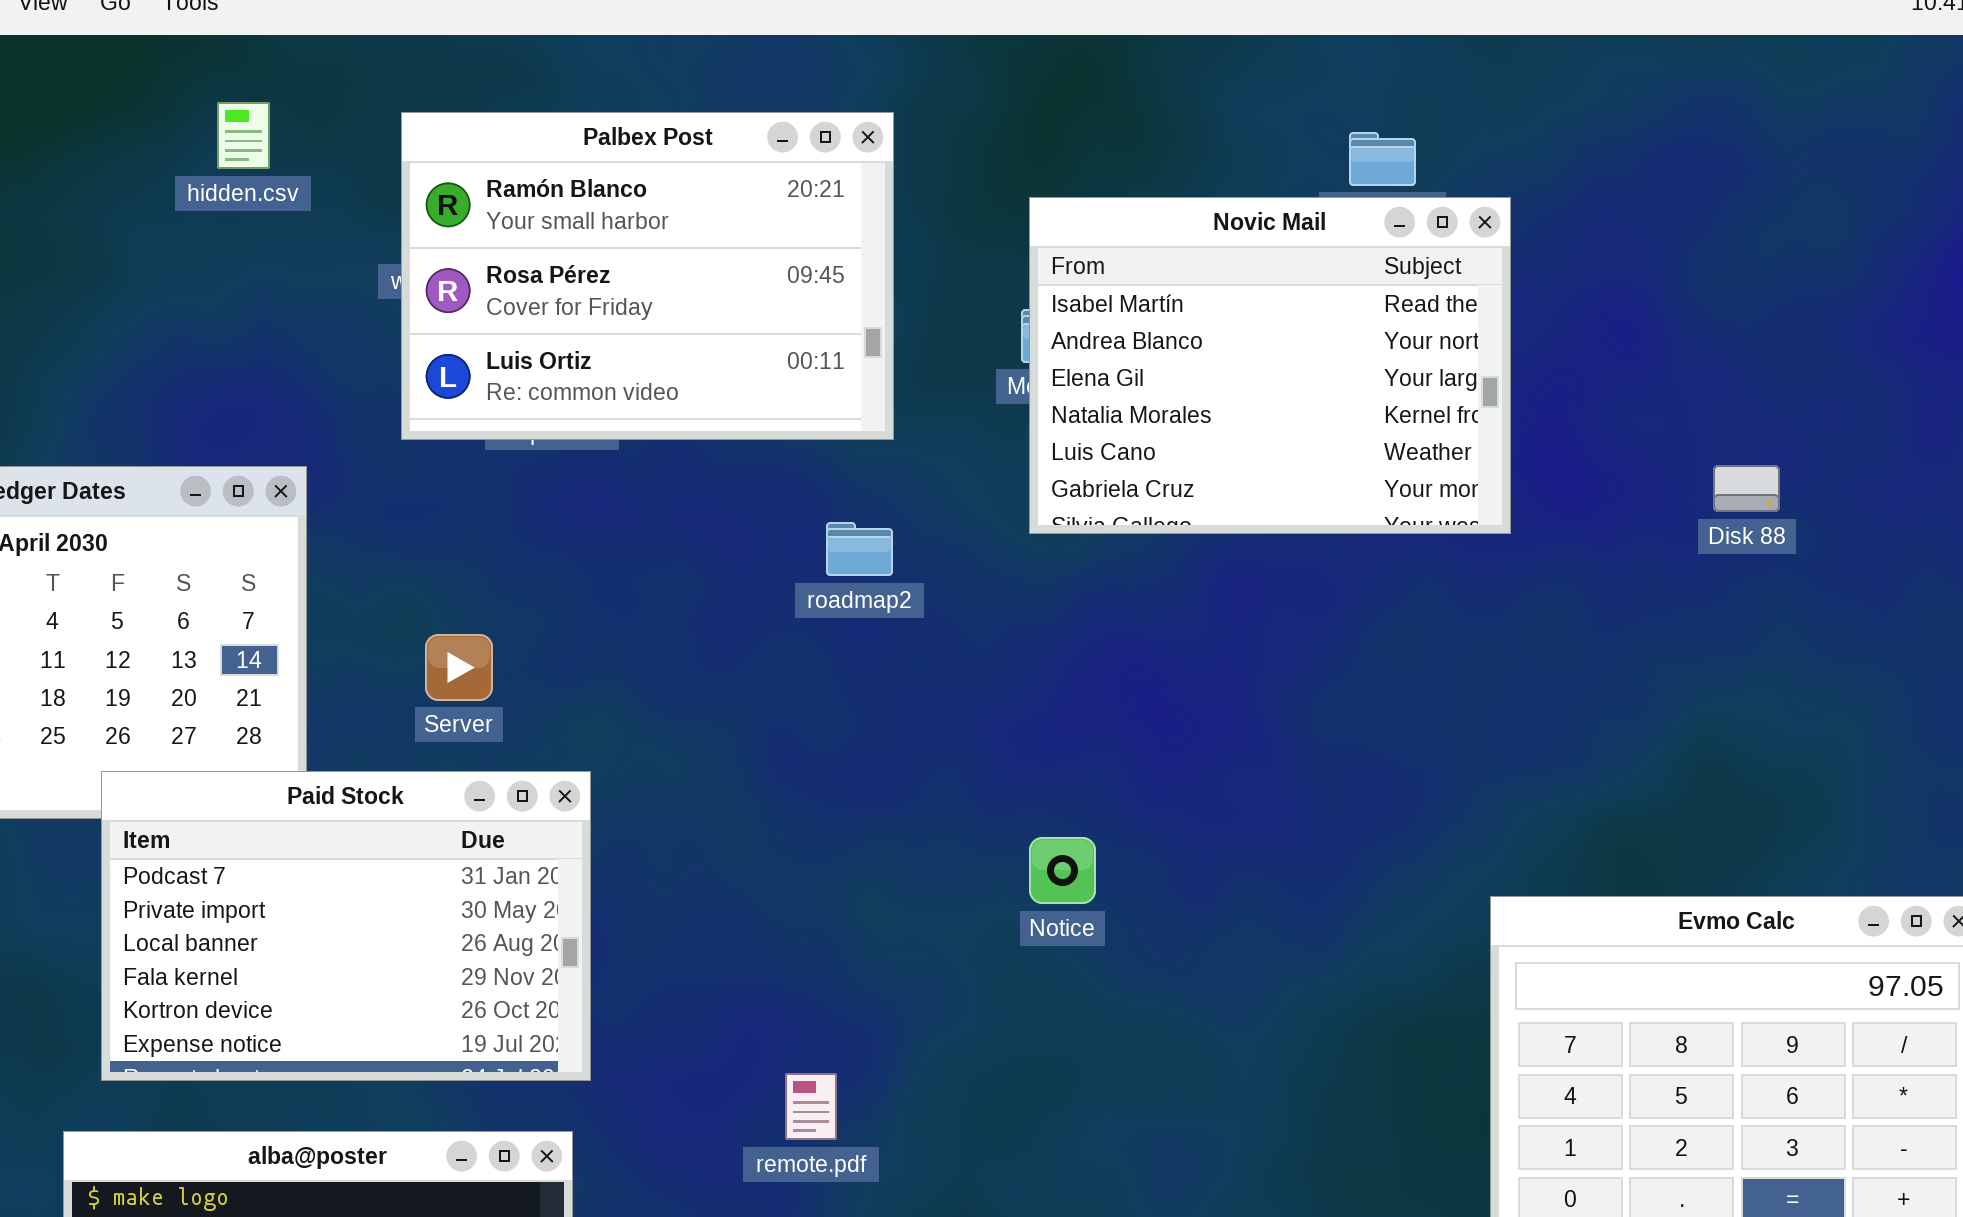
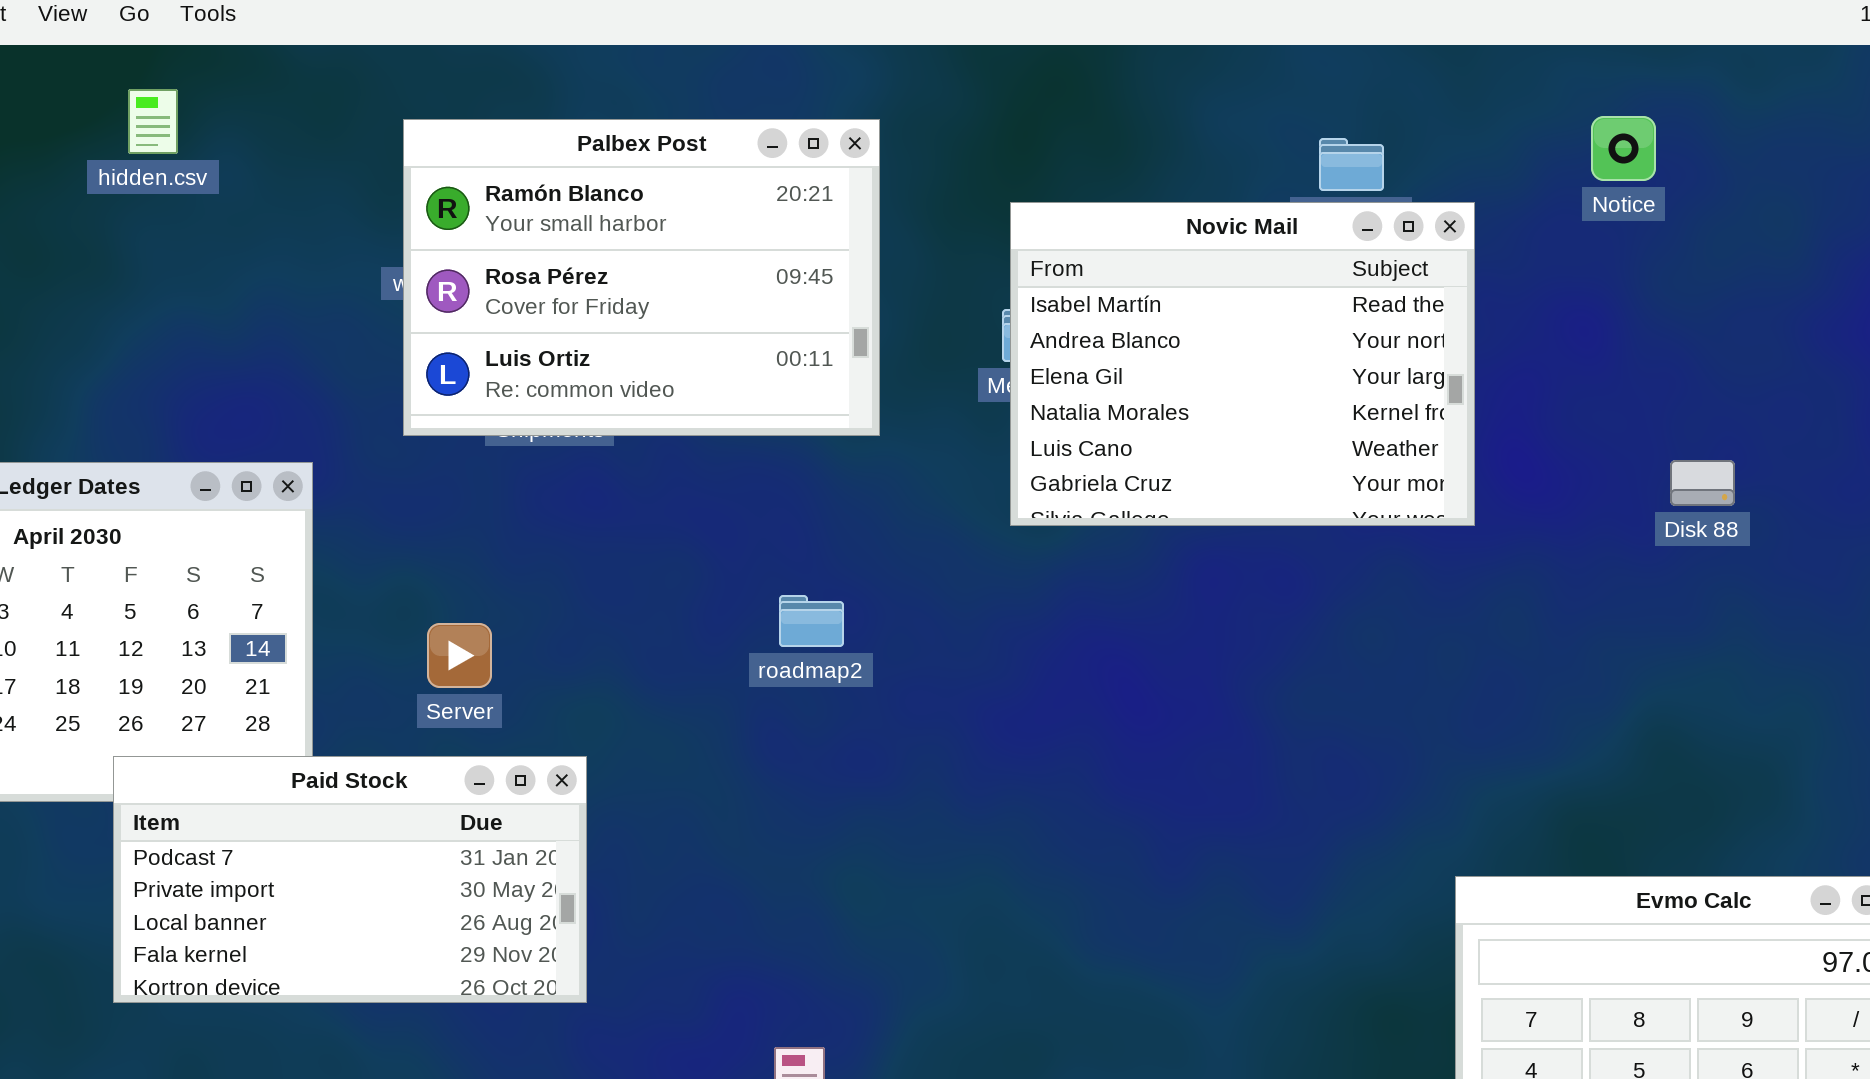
hidden.csv: [217,102,270,169] -> [128,89,178,154], moved
roadmap2: [826,522,893,576] -> [779,595,844,647], moved
Paid Stock: [101,771,591,1081] -> [113,756,587,1003], resized
Notice: [1029,837,1096,904] -> [1591,116,1656,181], moved

